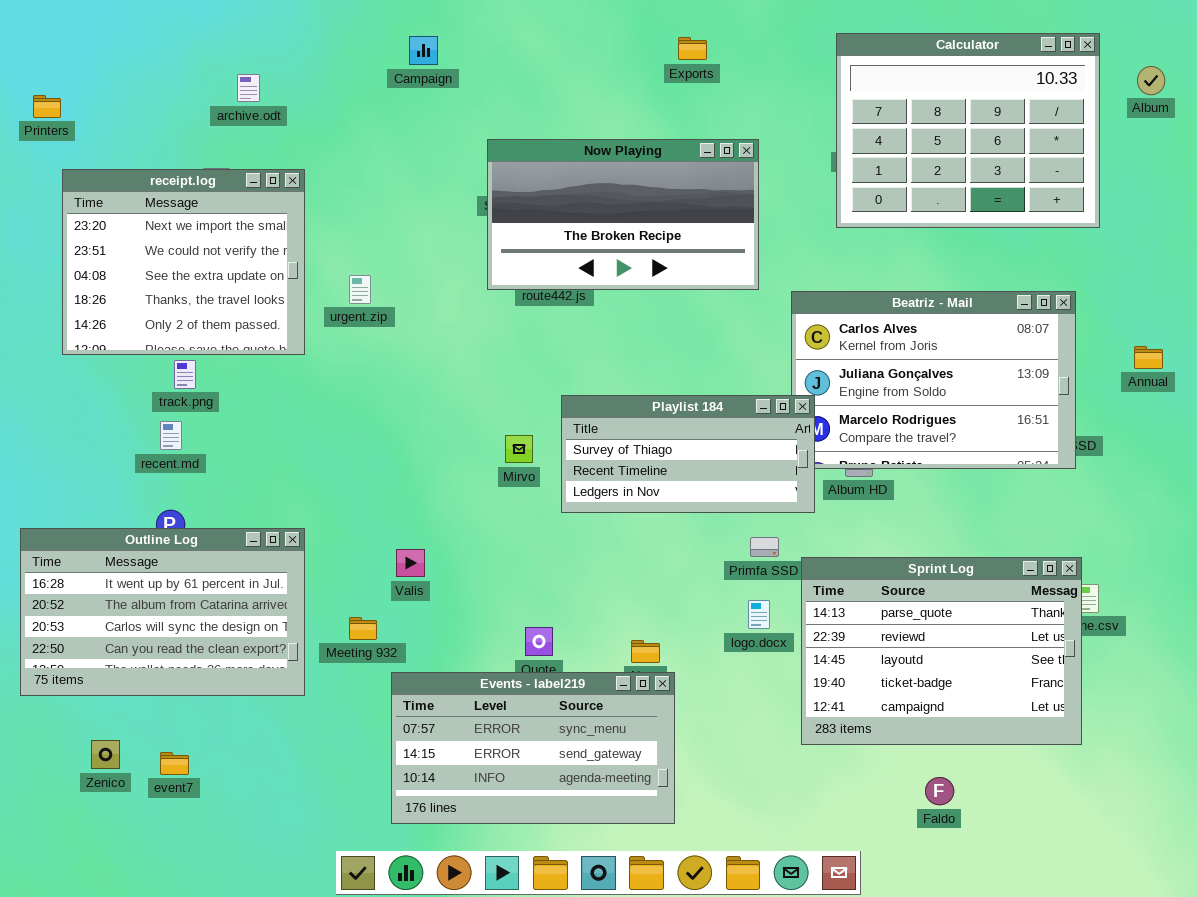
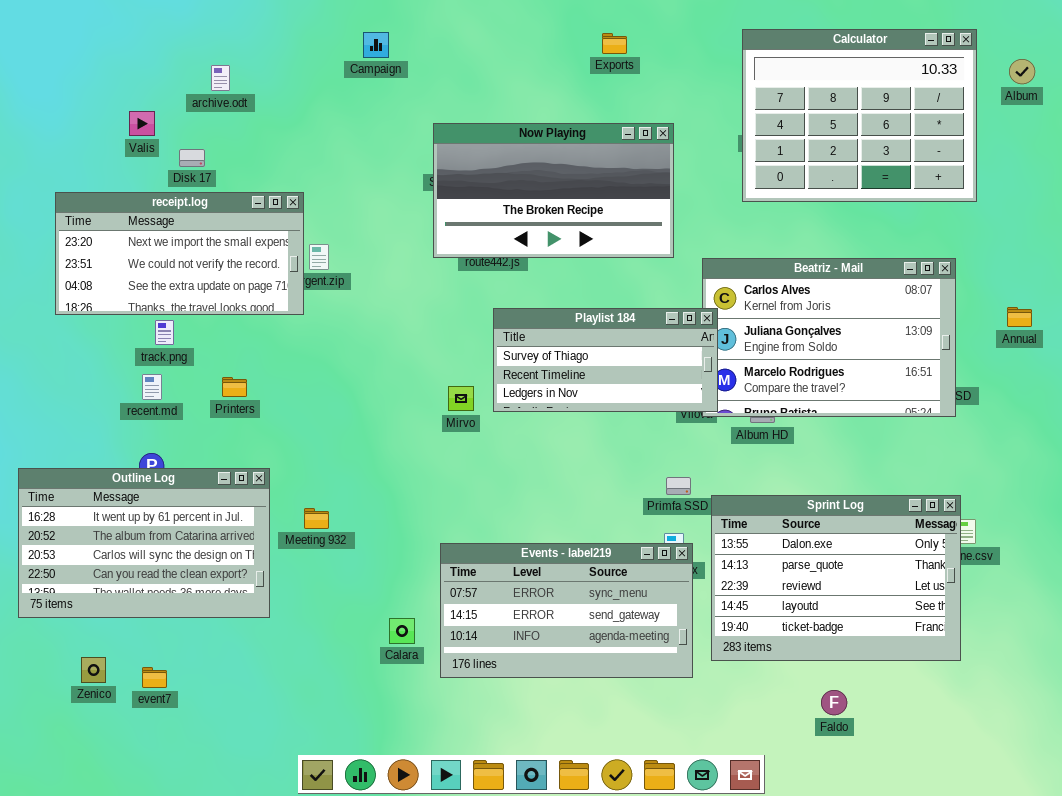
Printers: [33,95,61,118] -> [222,377,247,397], moved
receipt.log: [62,169,305,355] -> [55,192,304,315], resized
Playlist 184: [561,395,815,513] -> [493,308,718,412], moved
Valis: [396,549,425,577] -> [129,111,155,136], moved
Sprint Log: [801,557,1082,745] -> [711,495,961,661], scrolled up 1 row
Meeting 932: [349,617,377,640] -> [304,508,329,529], moved
Events - label219: [391,672,675,824] -> [440,543,693,678], moved

